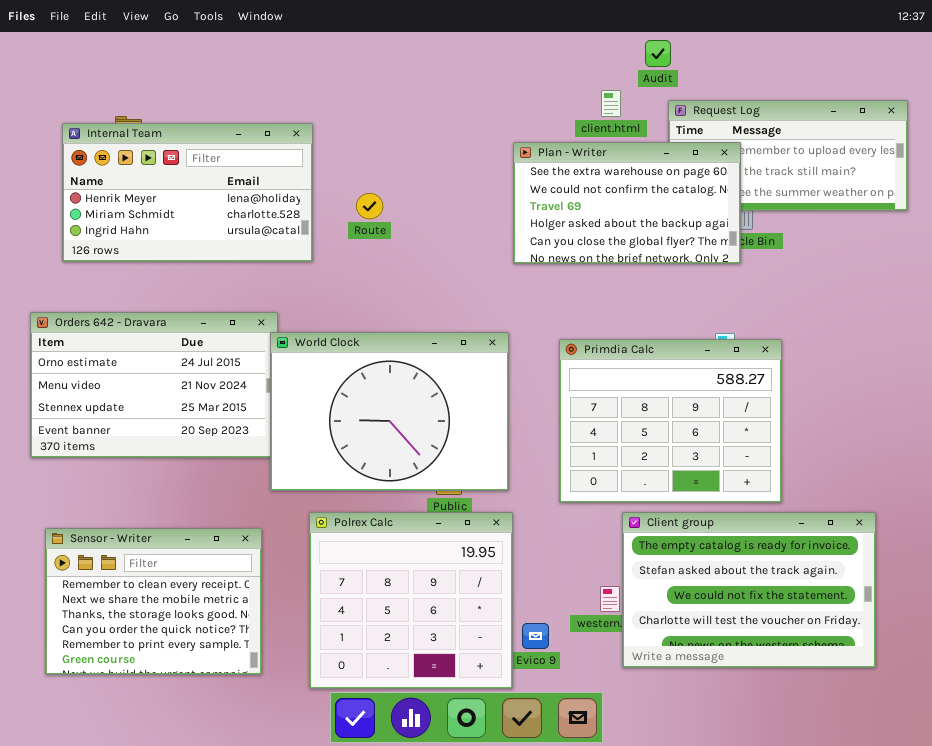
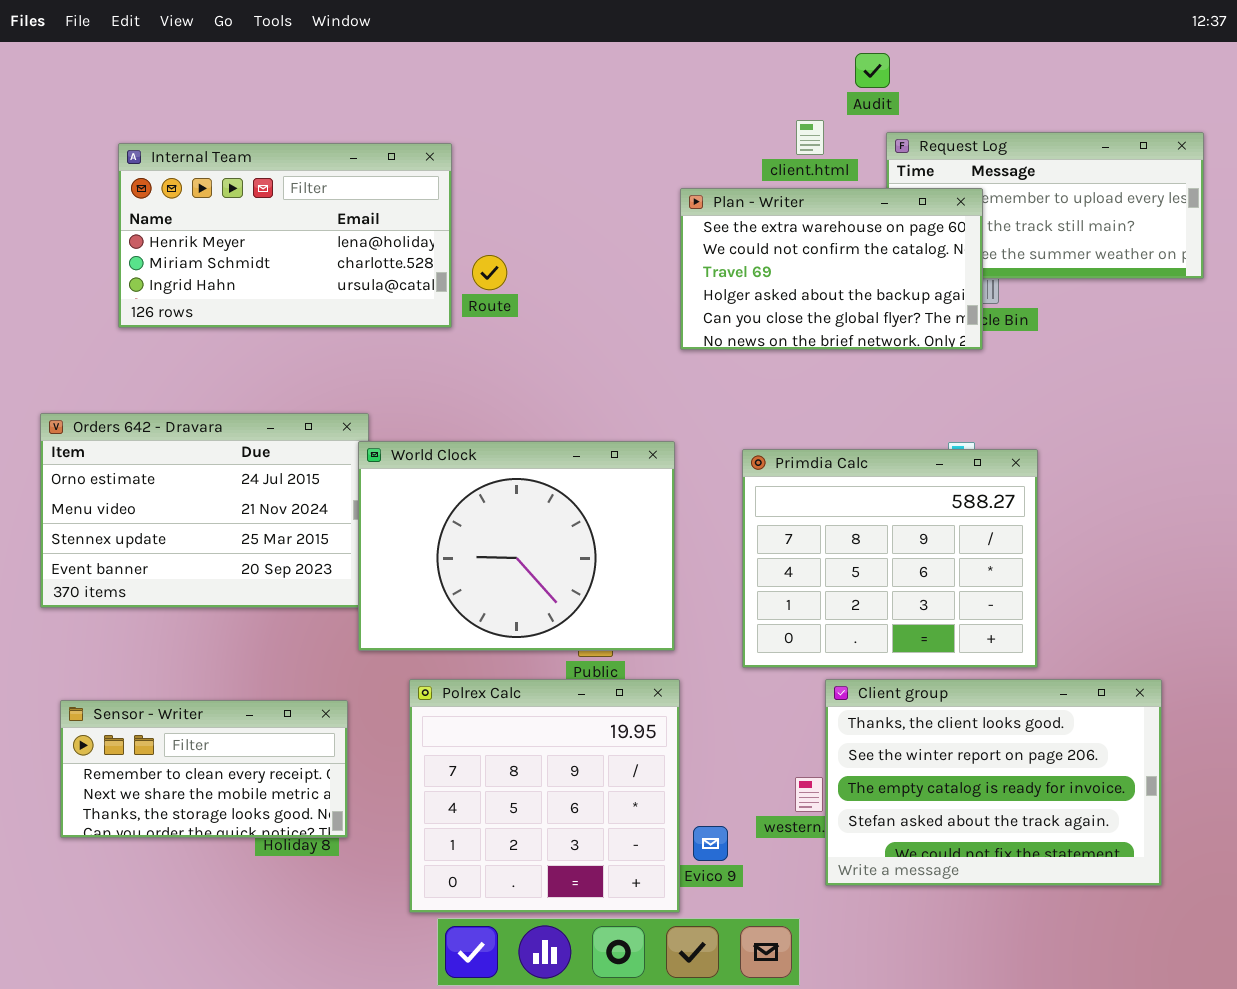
Internal Team: [62,123,313,262] -> [118,143,452,328], moved
Client group: [622,512,876,668] -> [825,679,1162,886], scrolled up 2 rows
Sensor - Writer: [45,528,262,675] -> [60,700,348,838], resized

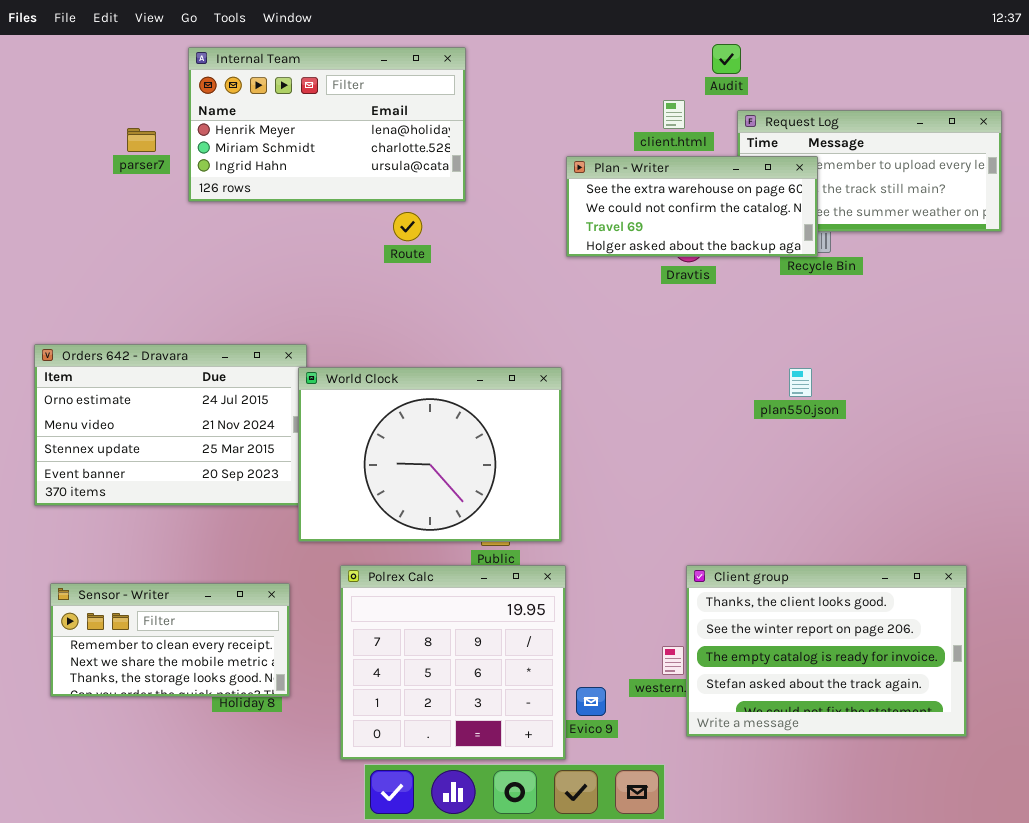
Internal Team: [118,143,452,328] -> [188,47,466,202], moved
Plan - Writer: [680,188,983,350] -> [566,156,818,257], resized
Primdia Calc: [742,449,1038,668] -> none, closed

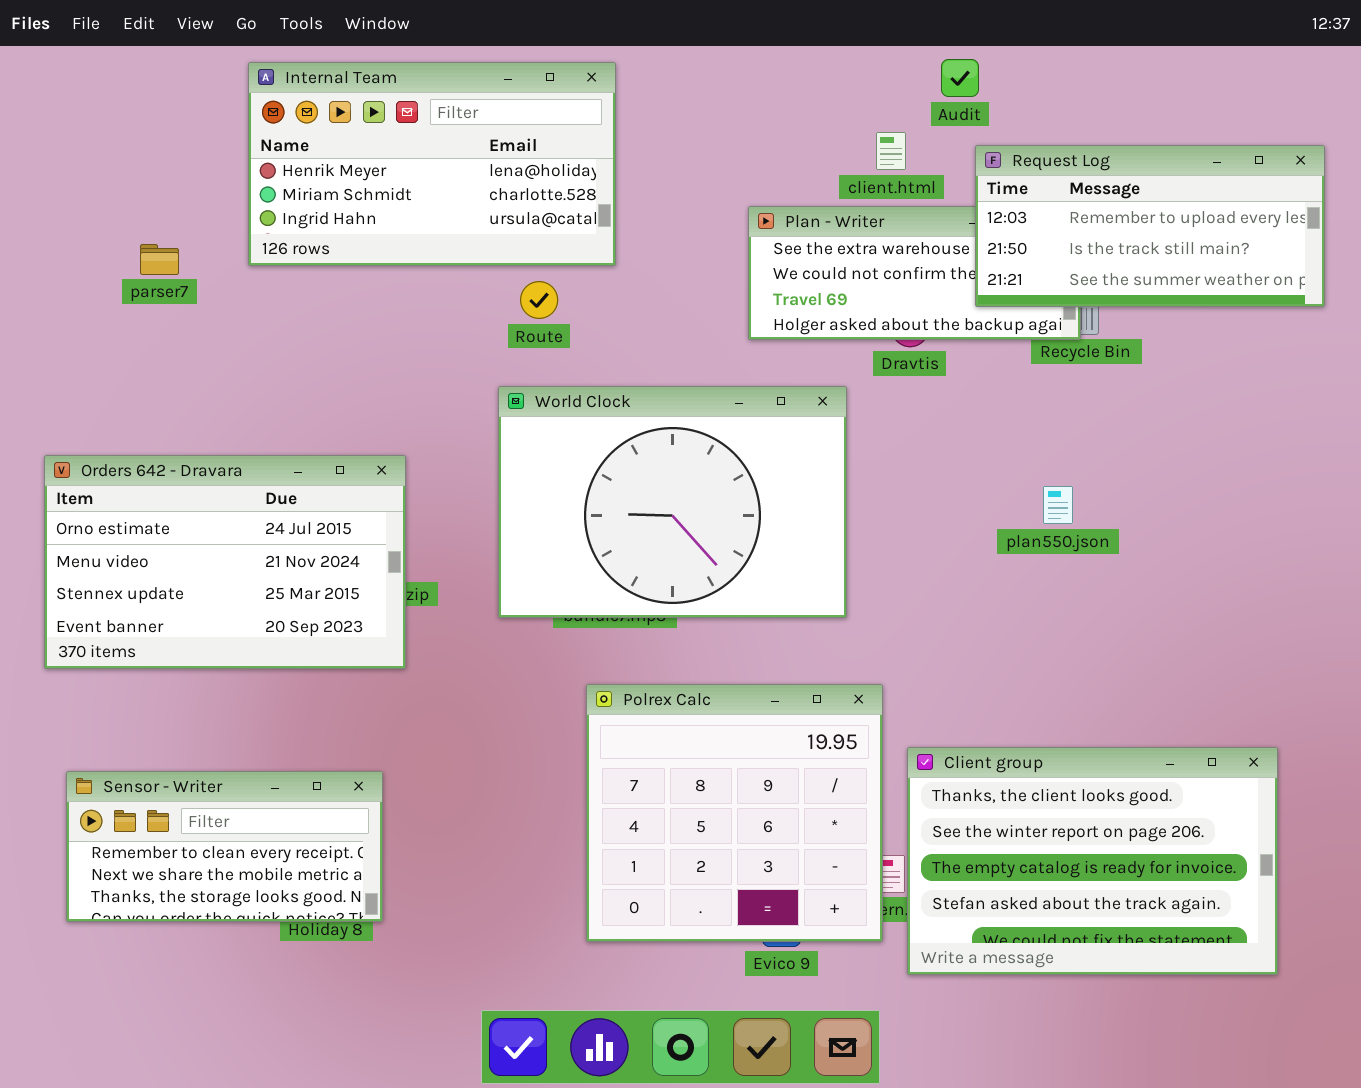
Request Log: [737,110,1002,232] -> [975,145,1325,307], raised
parser7: [127,128,156,152] -> [140,244,179,275], moved
World Clock: [298,367,562,542] -> [498,386,847,618], moved
Polrex Calc: [340,565,566,760] -> [586,684,883,942], moved

